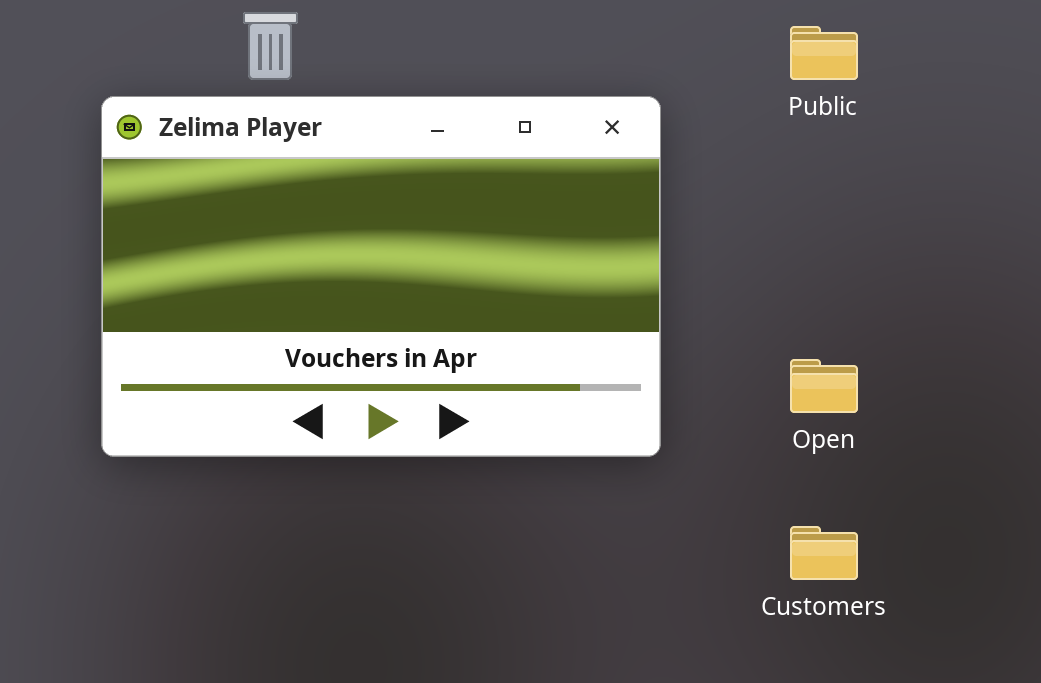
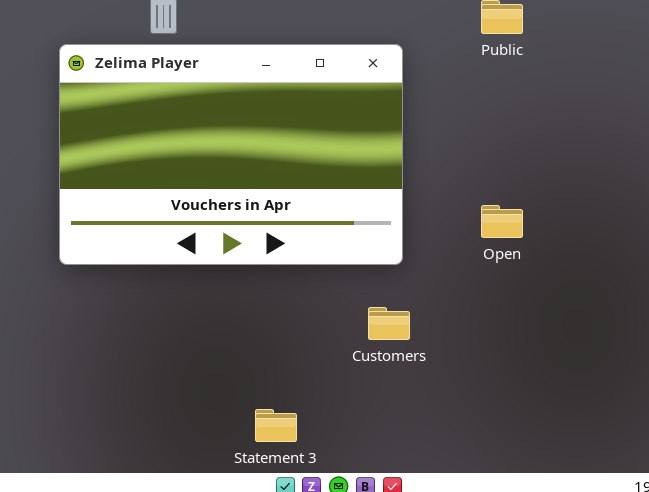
Customers: [790,526,858,580] -> [368,307,410,340], moved

